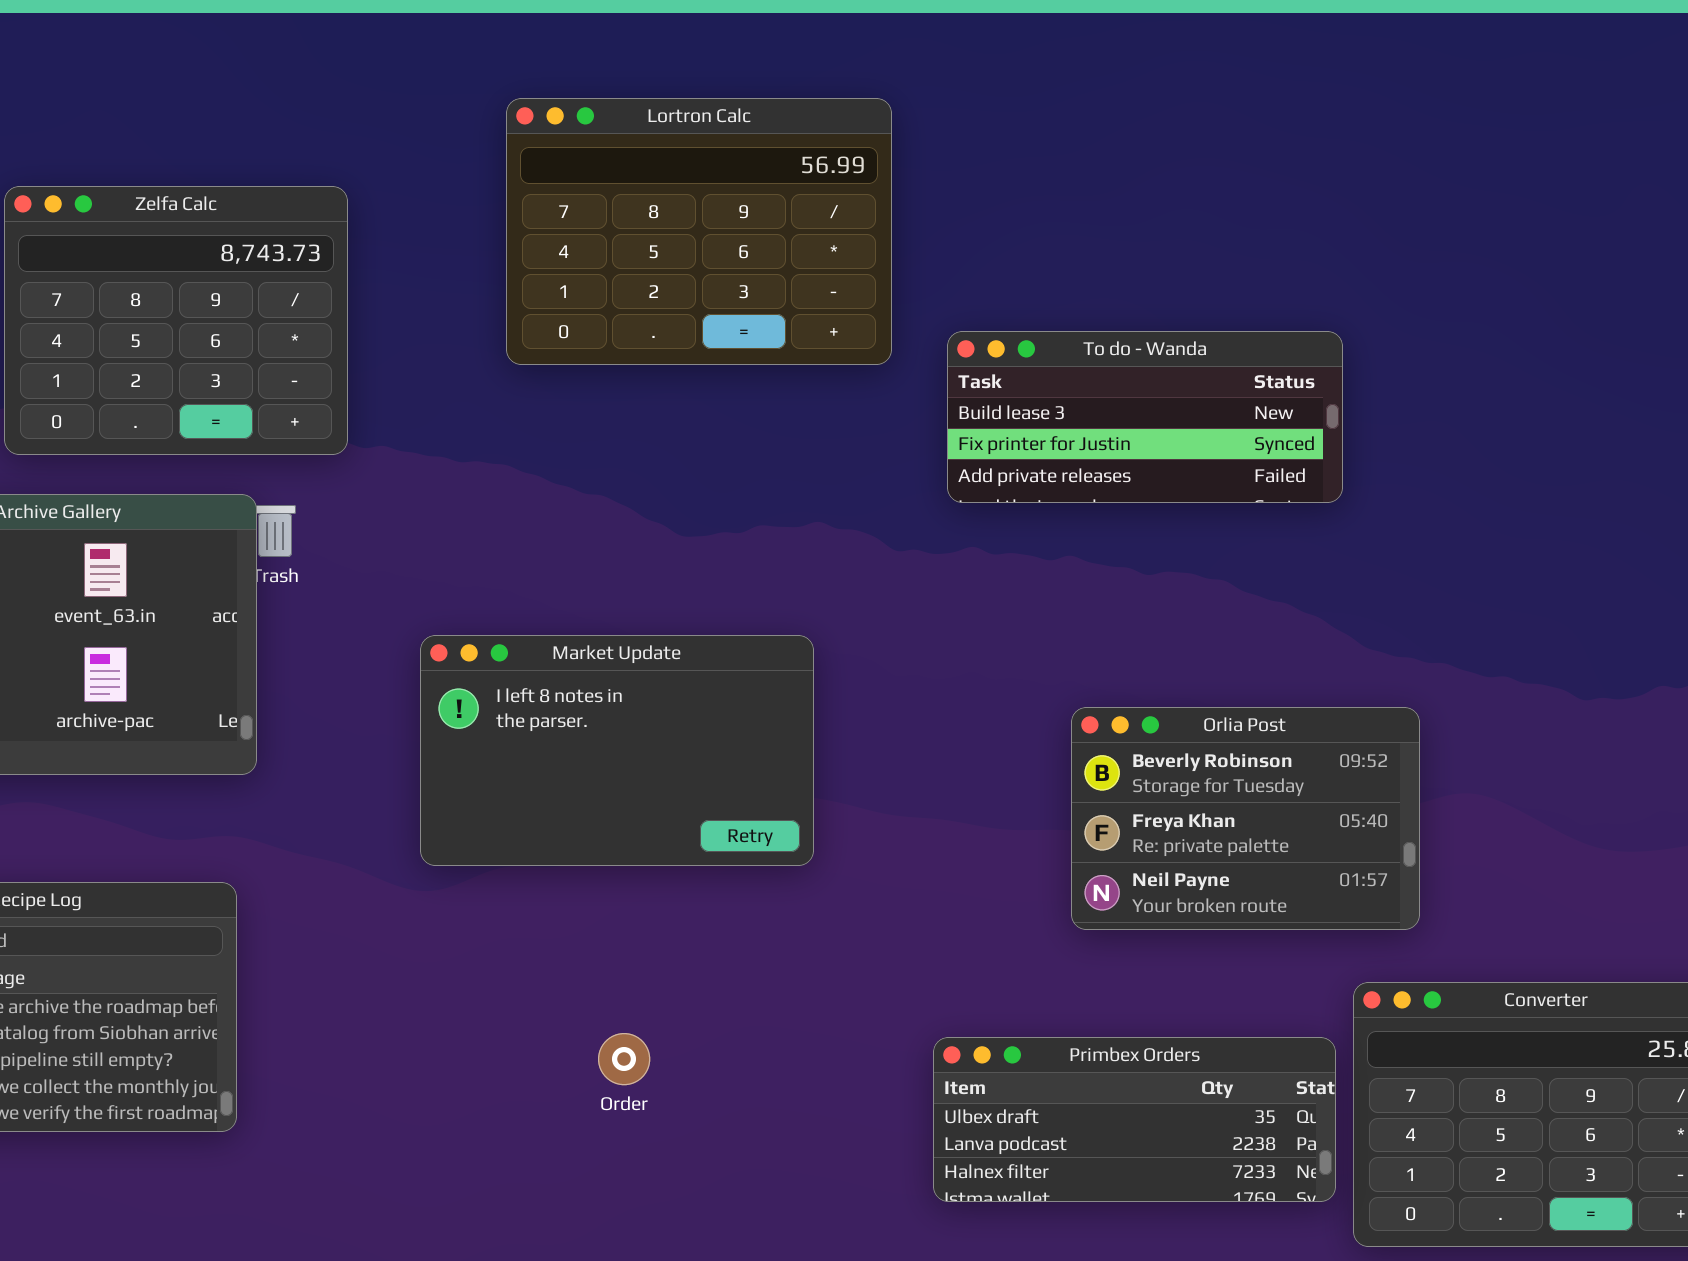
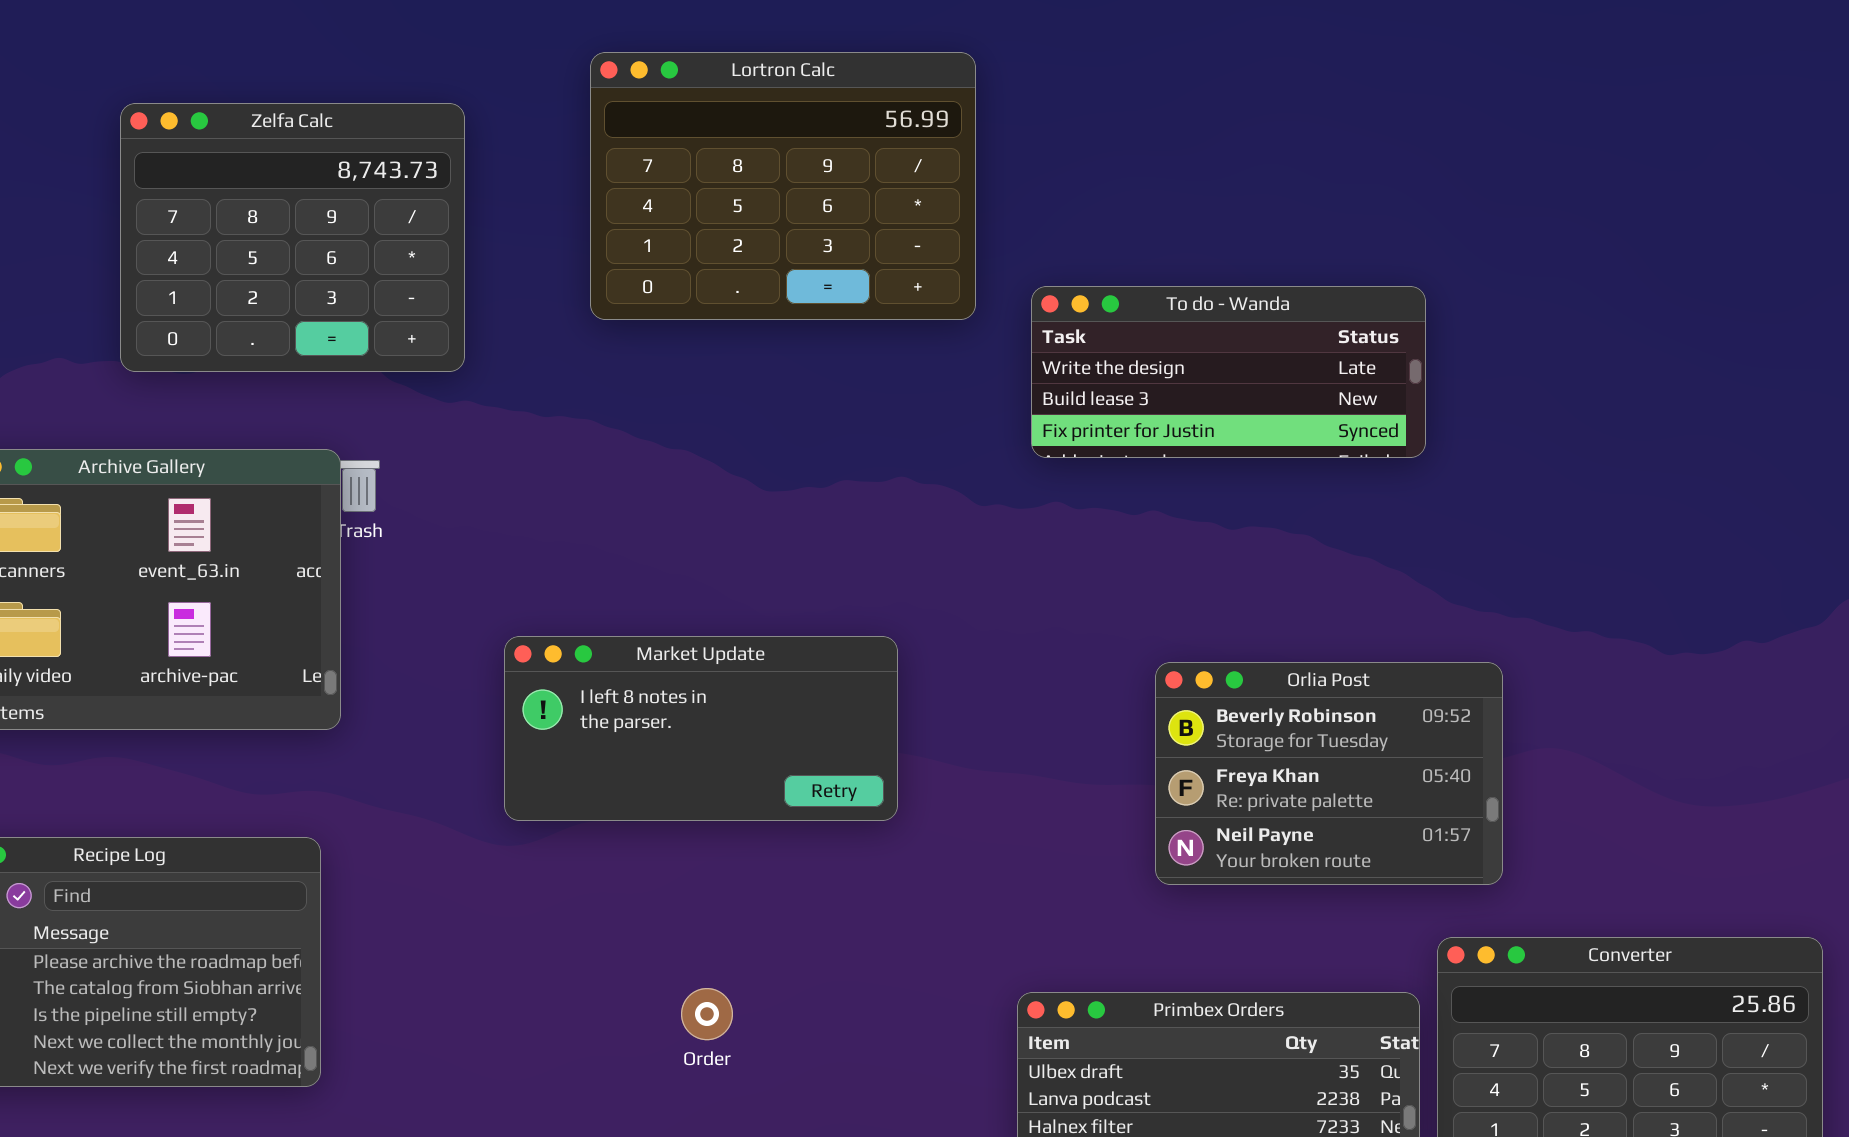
Zelfa Calc: [4,186,348,455] -> [120,103,465,372], moved
To do - Wanda: [947,331,1343,503] -> [1031,286,1426,458], scrolled up 1 row
Market Update: [420,635,814,866] -> [504,636,898,821], resized

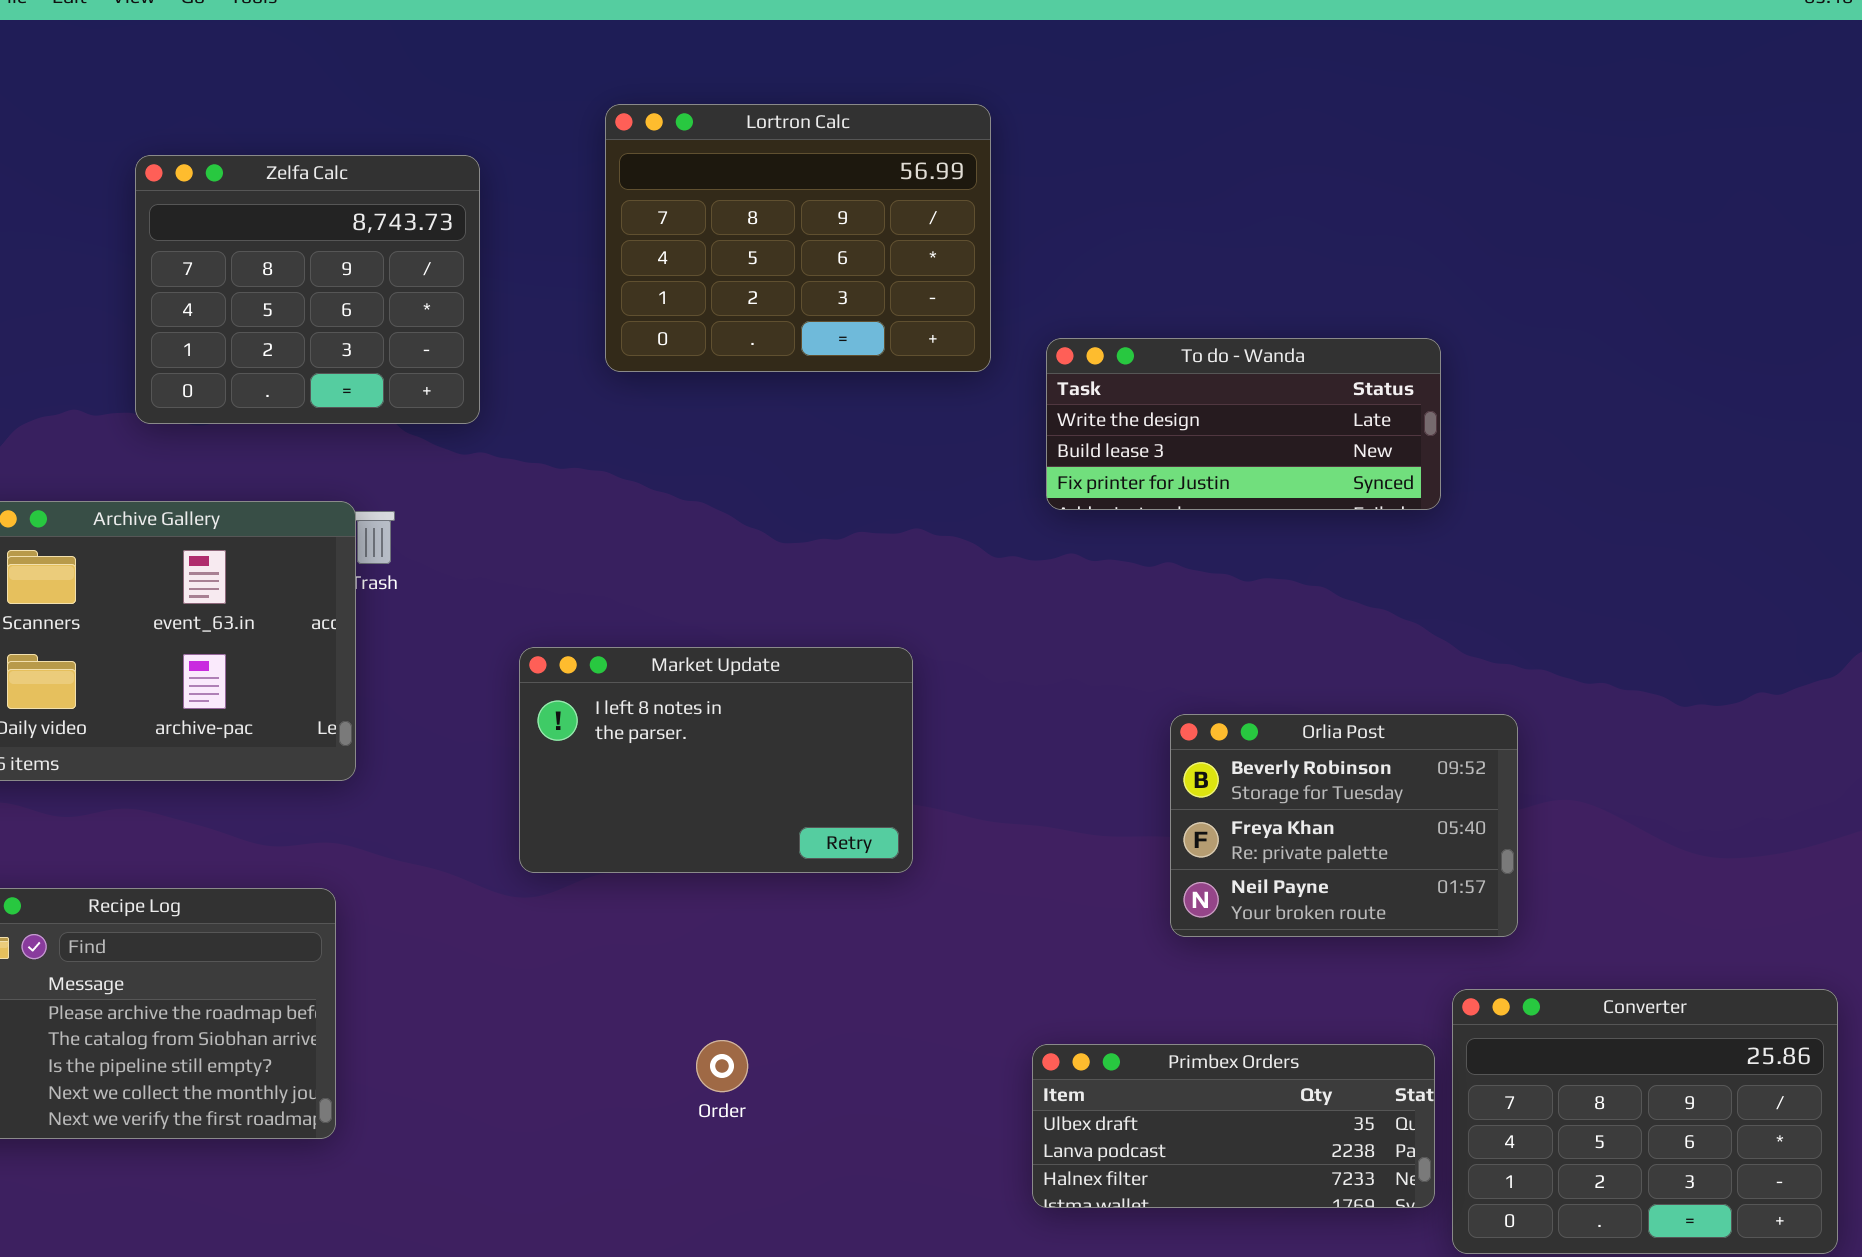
Market Update: [504,636,898,821] -> [519,647,913,873], resized

